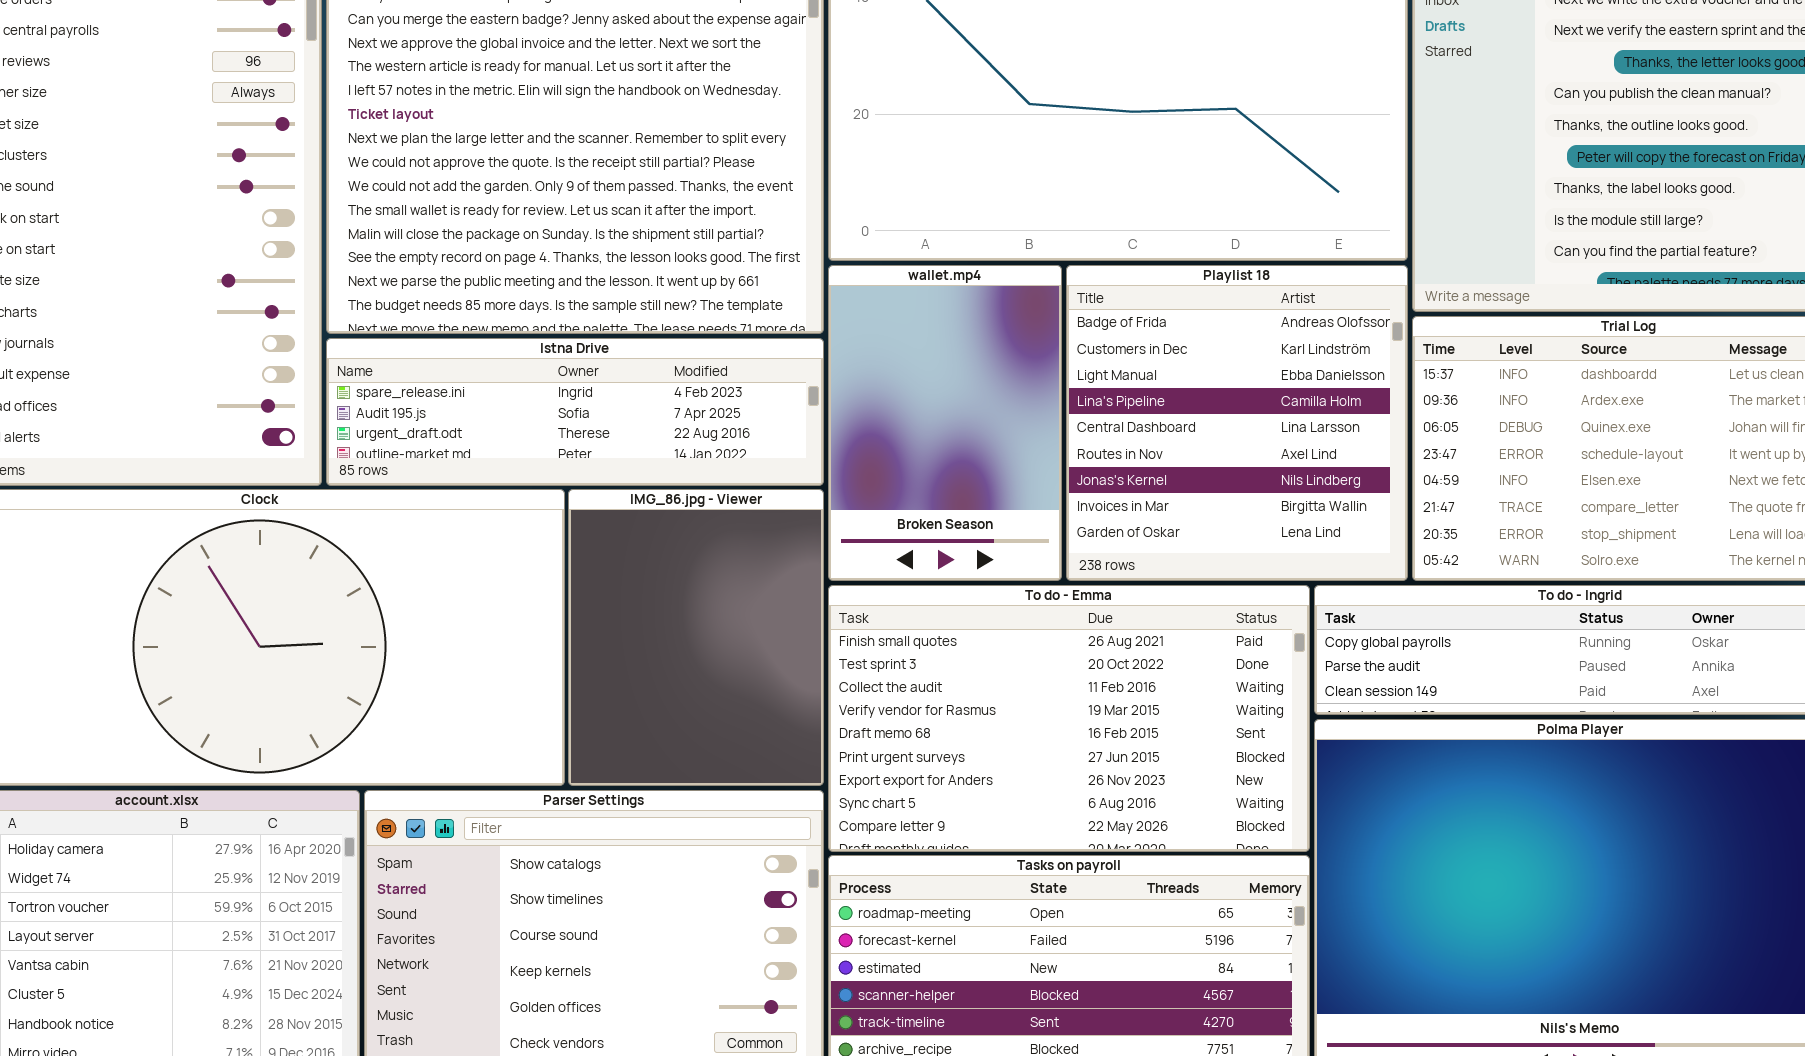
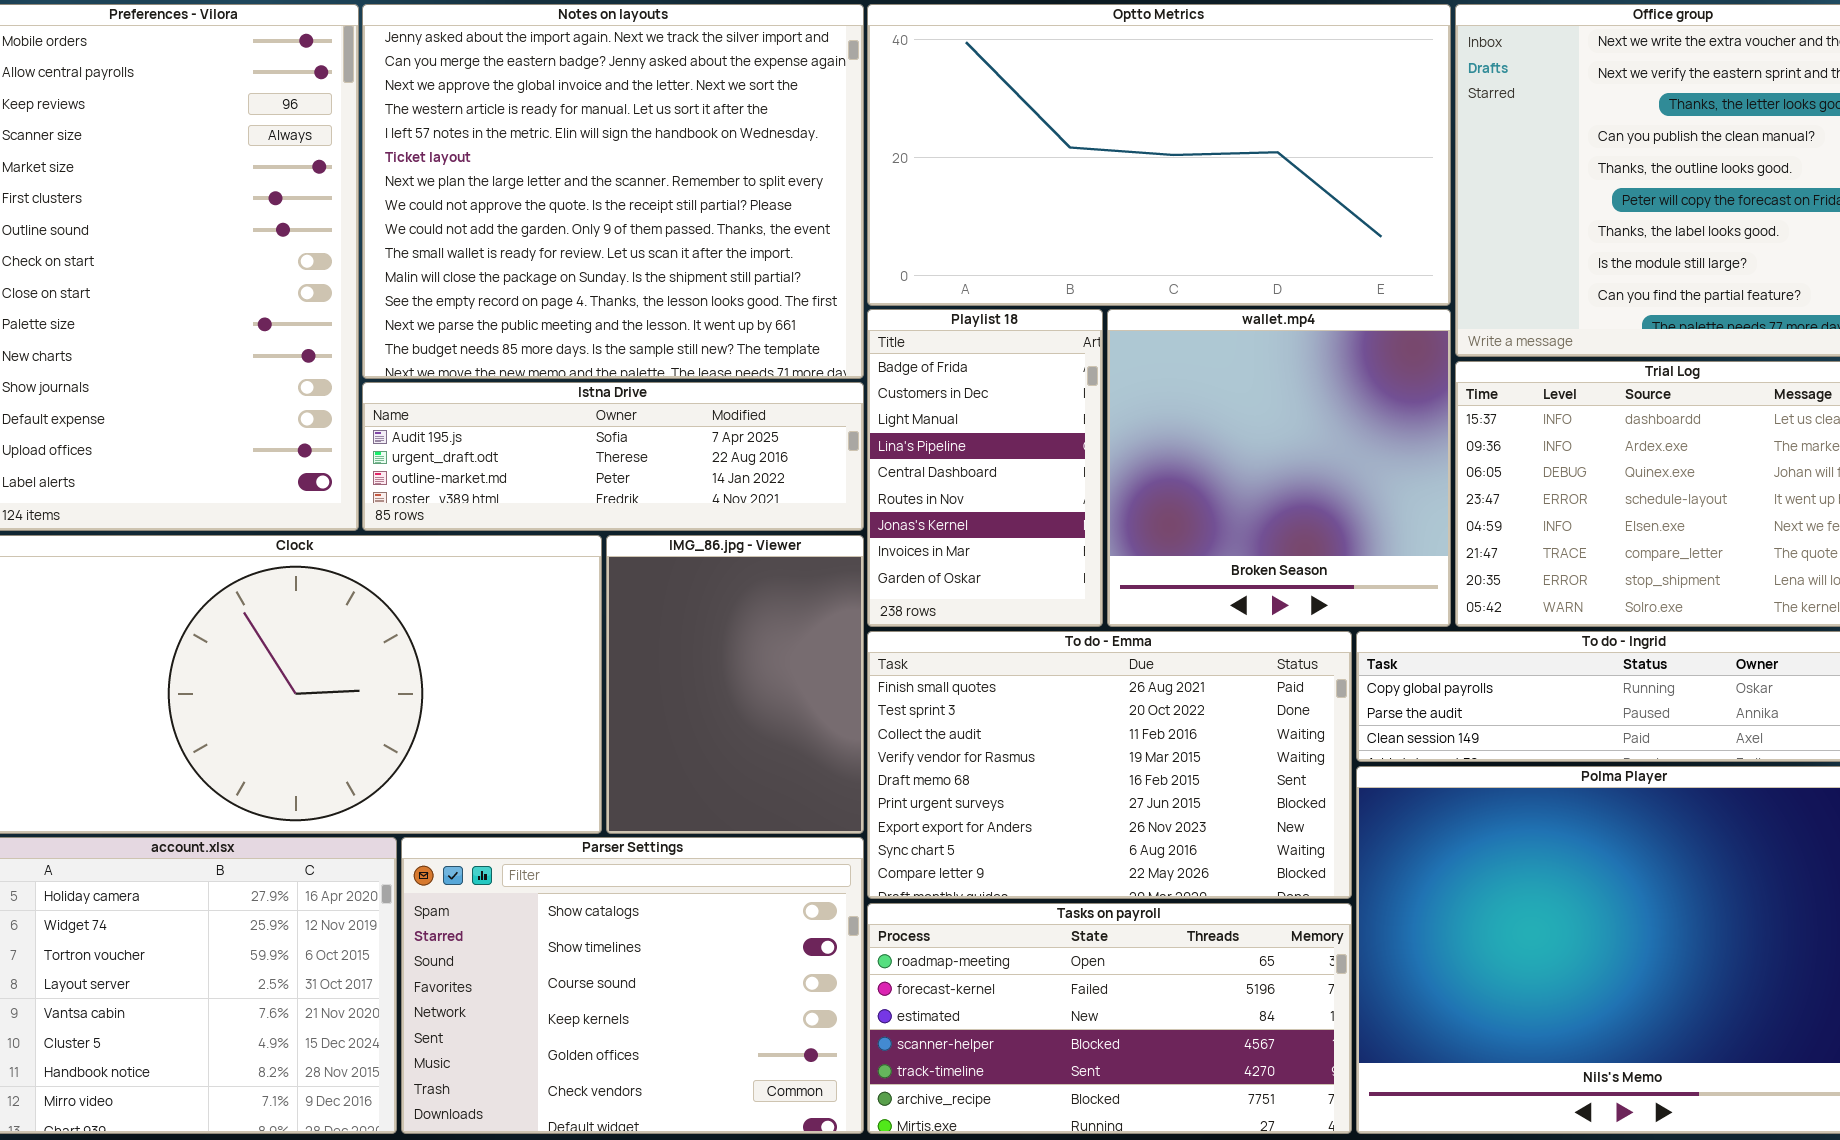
wallet.mp4: [828,265,1062,581] -> [1107,309,1451,627], moved, resized
Playlist 18: [1066,265,1408,581] -> [867,309,1103,627], moved, resized
Istna Drive: [326,338,824,486] -> [362,382,864,531], scrolled down 1 row

